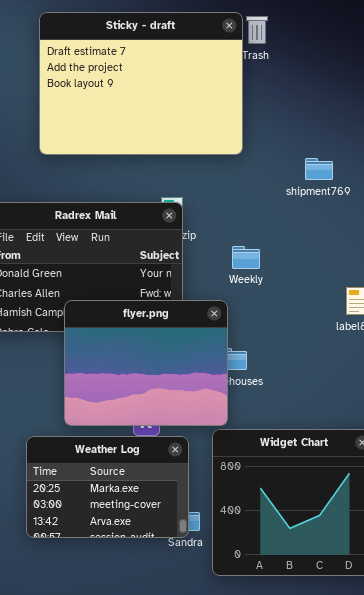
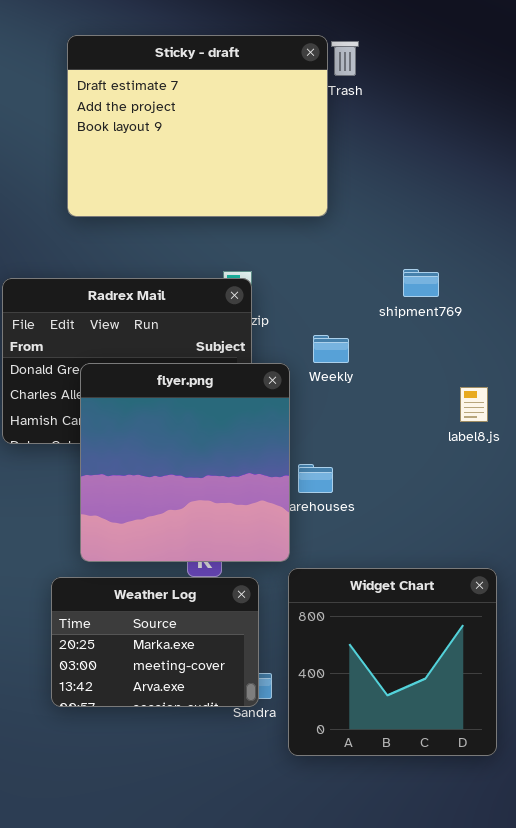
shipment769: [305,158,333,180] -> [403,269,439,297], moved
flyer.png: [64,300,228,426] -> [80,363,290,562], moved, resized

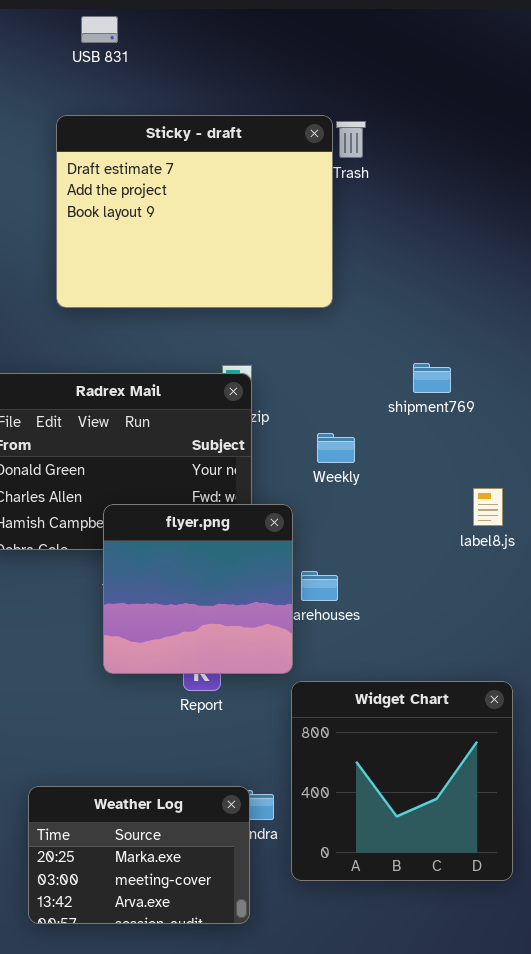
flyer.png: [80,363,290,562] -> [103,504,293,674], resized
Weather Log: [51,577,259,707] -> [28,786,250,924], moved

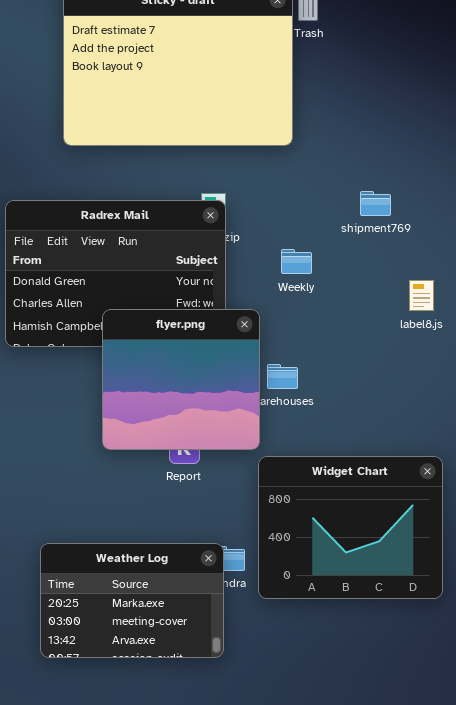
label8.js: [473,488,503,526] -> [409,280,434,311], moved
Widget Chart: [291,681,513,881] -> [258,456,443,599], resized

